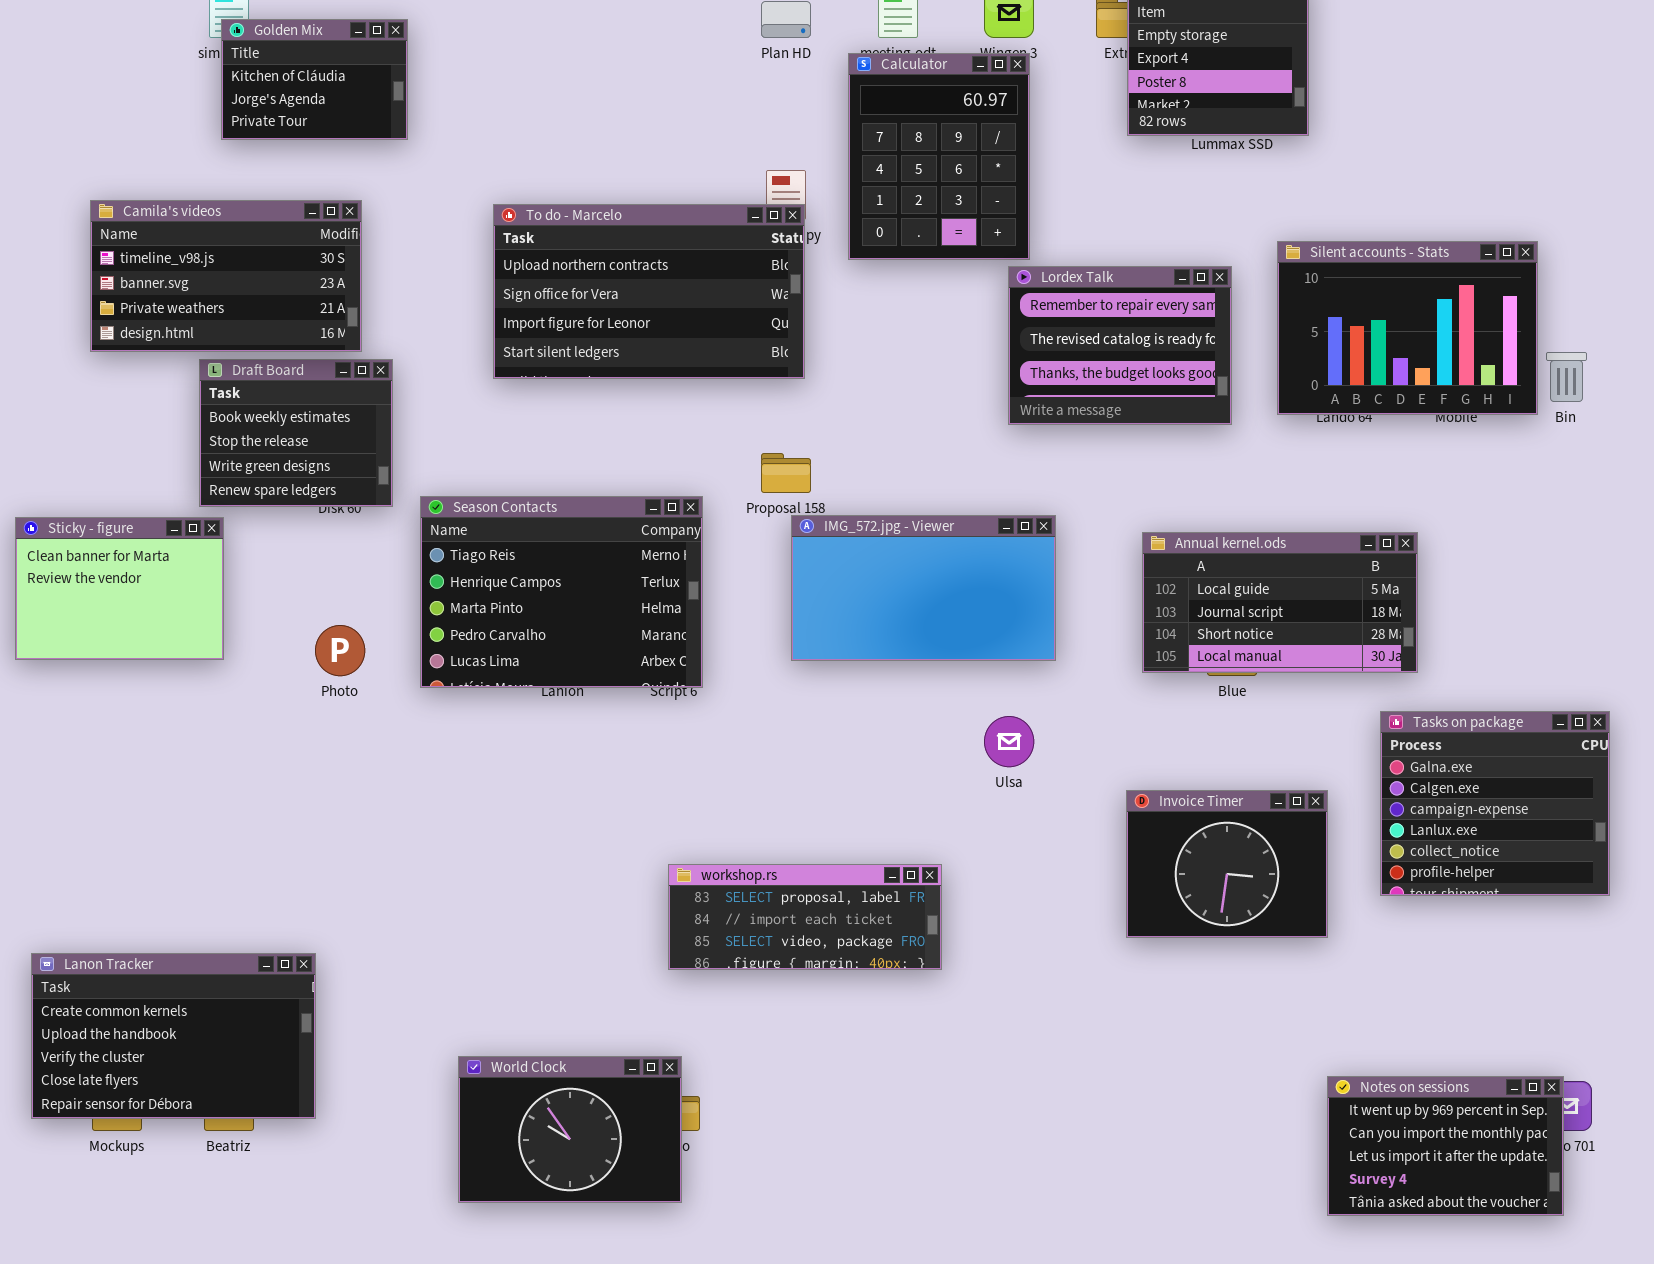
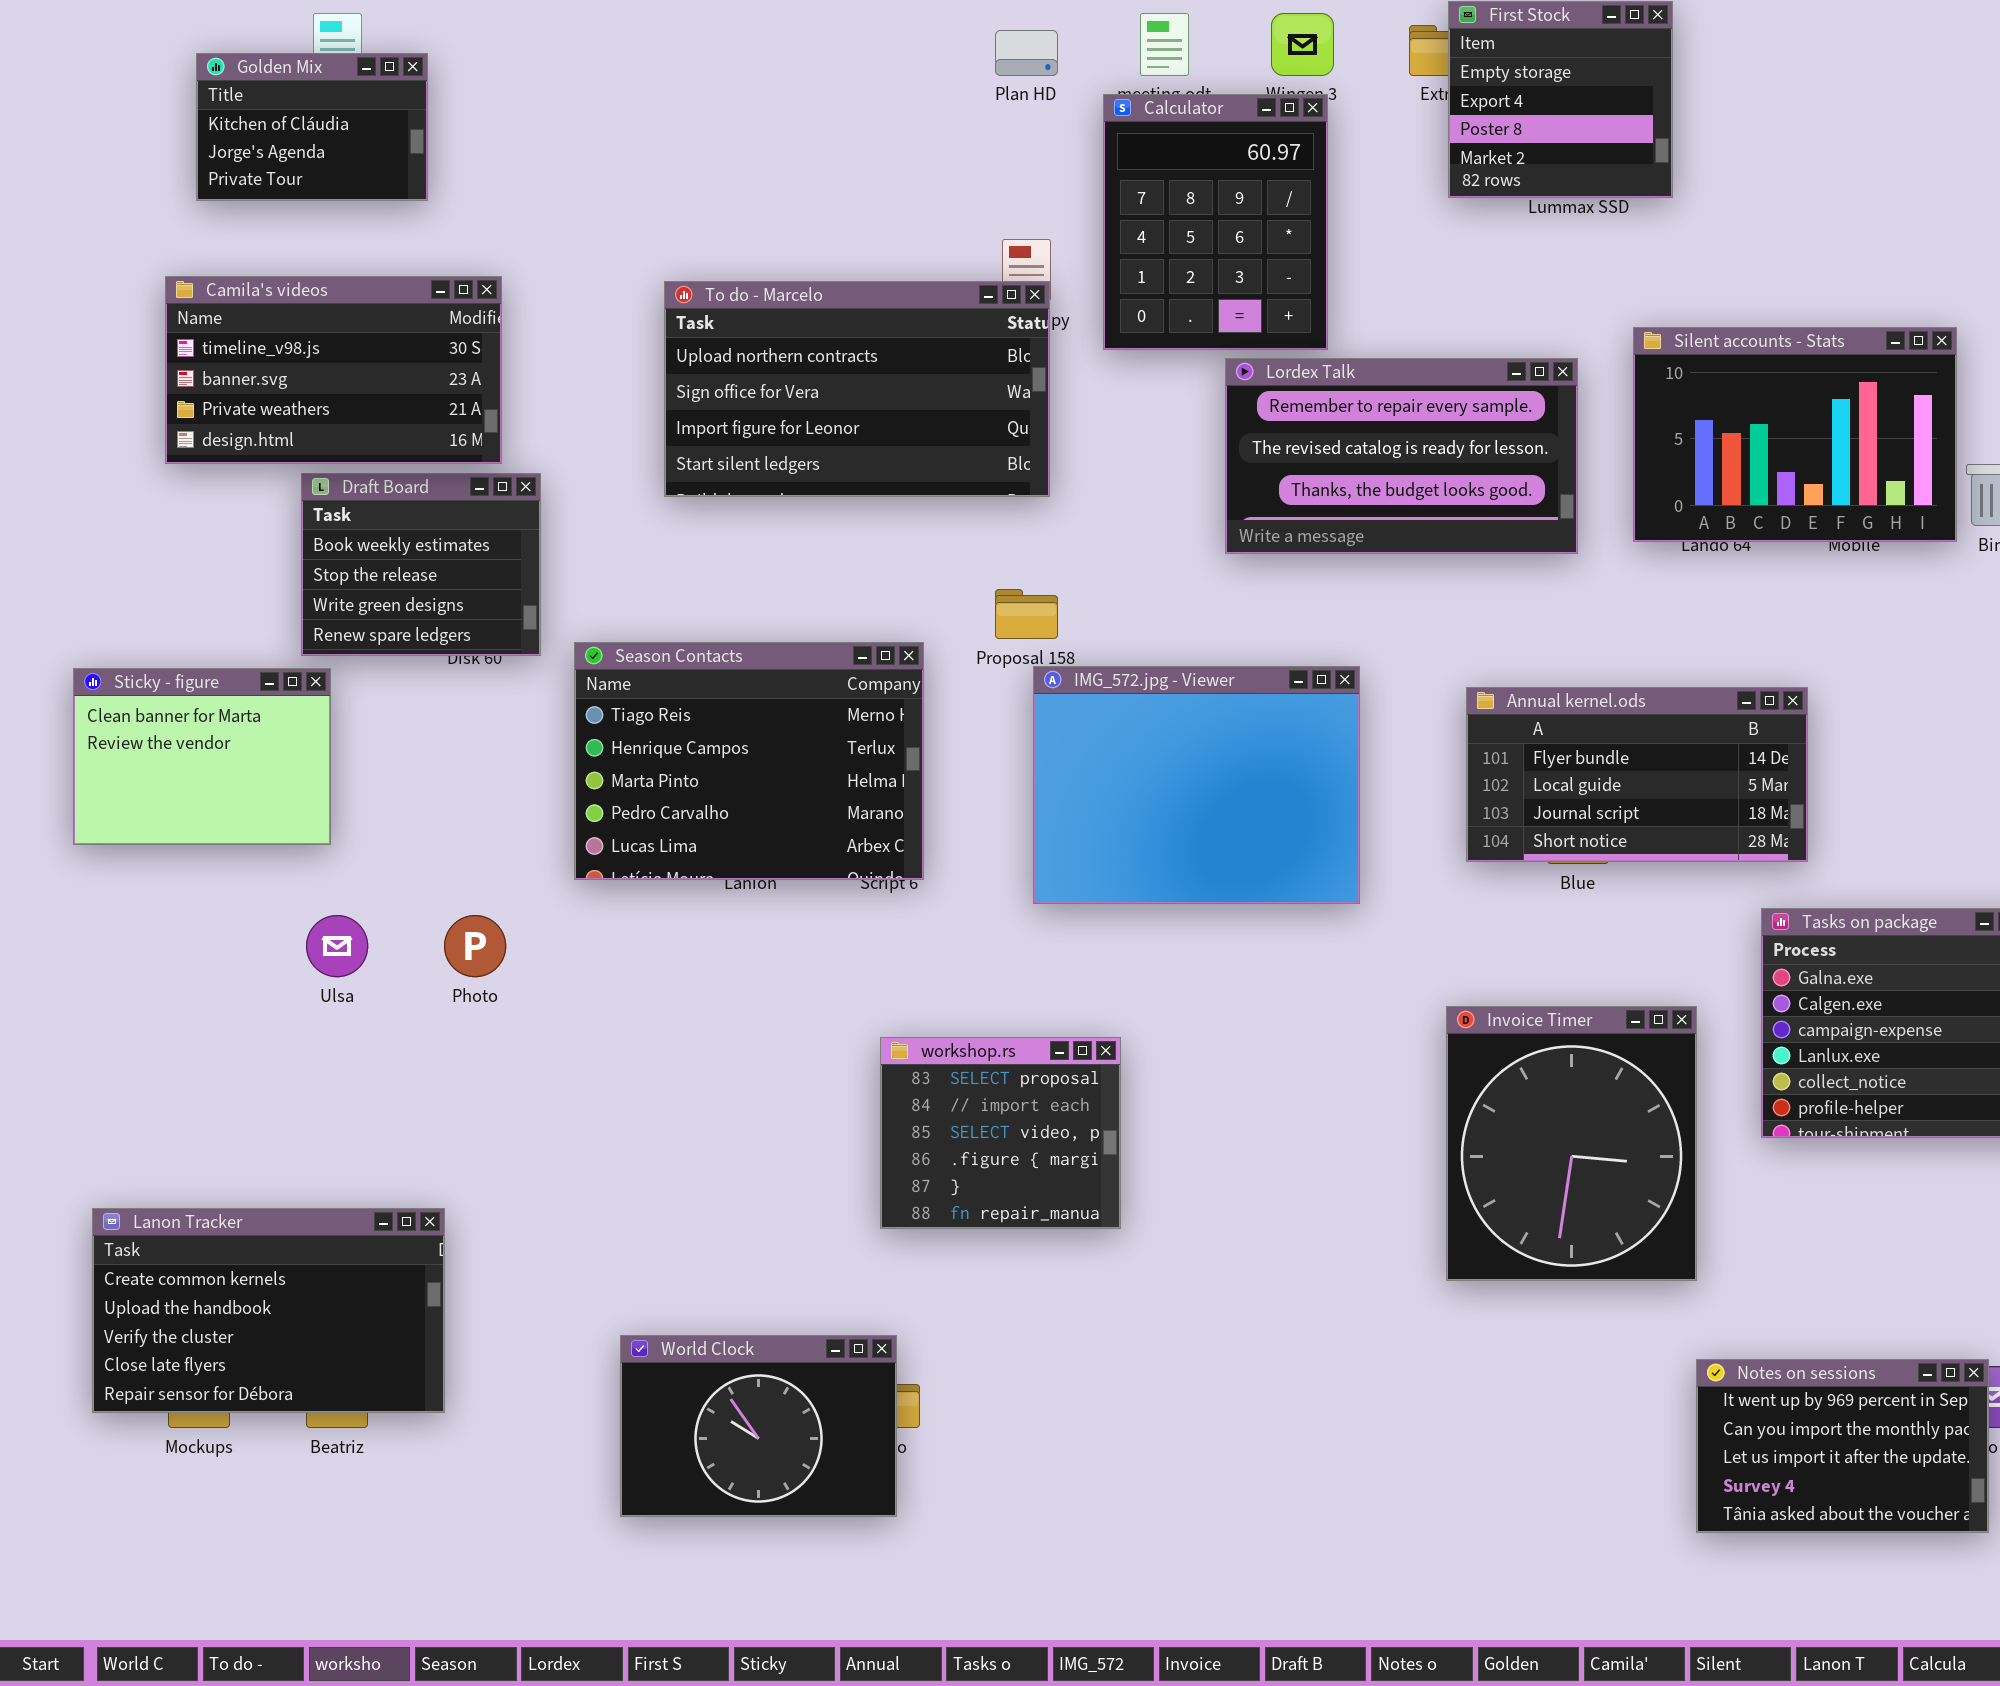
Golden Mix: [221,19,408,140] -> [196,53,428,201], moved
Lordex Talk: [1008,266,1232,425] -> [1225,358,1578,554], resized
IMG_572.jpg - Viewer: [791,515,1056,661] -> [1033,666,1360,904], resized
Annual kernel.ods: [1142,532,1418,673] -> [1466,687,1808,862], scrolled up 1 row
Photo: [315,625,365,676] -> [444,915,506,977], moved
Ulsa: [984,716,1034,767] -> [306,915,368,977], moved
Invoice Timer: [1126,790,1328,938] -> [1446,1006,1697,1281], resized
workshop.rs: [668,864,942,970] -> [880,1037,1121,1229], resized

